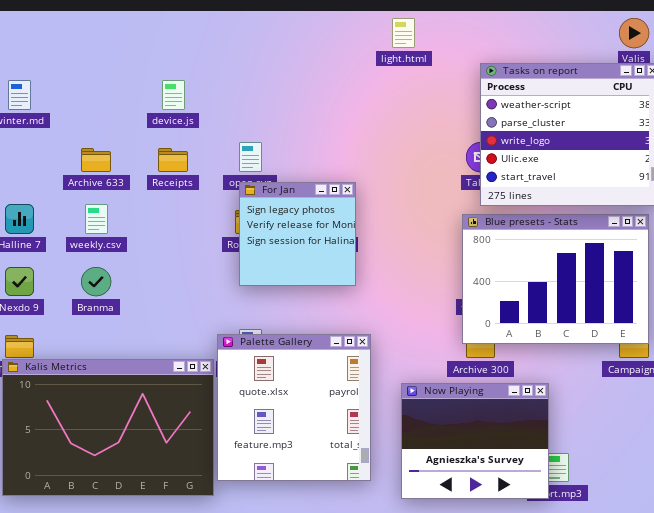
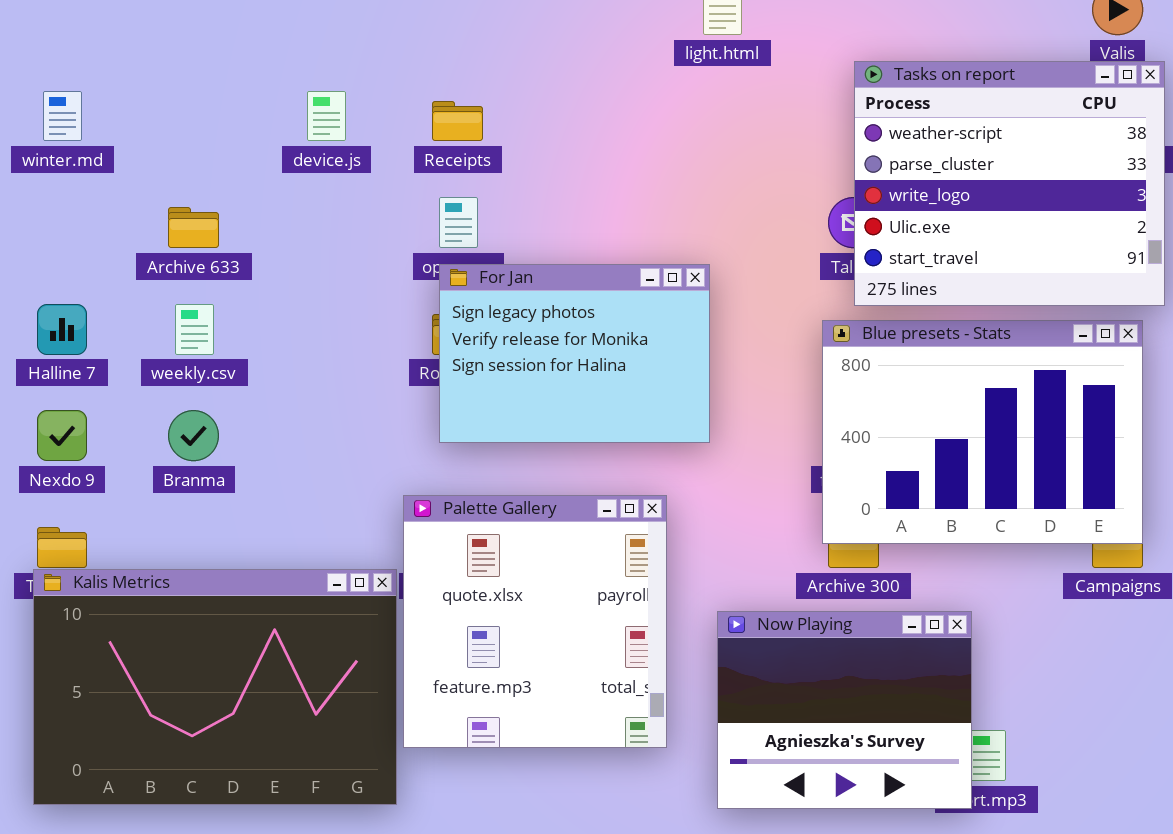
Receipts: [158,148,188,172] -> [432,101,483,141], moved
For Jan: [239,182,356,286] -> [439,264,710,443], resized
Palette Gallery: [217,334,371,481] -> [403,495,667,748], moved

